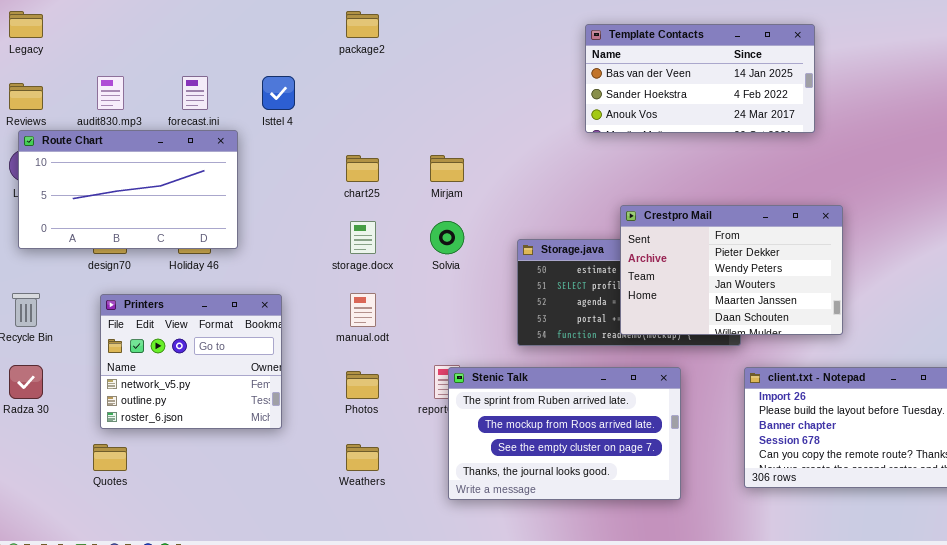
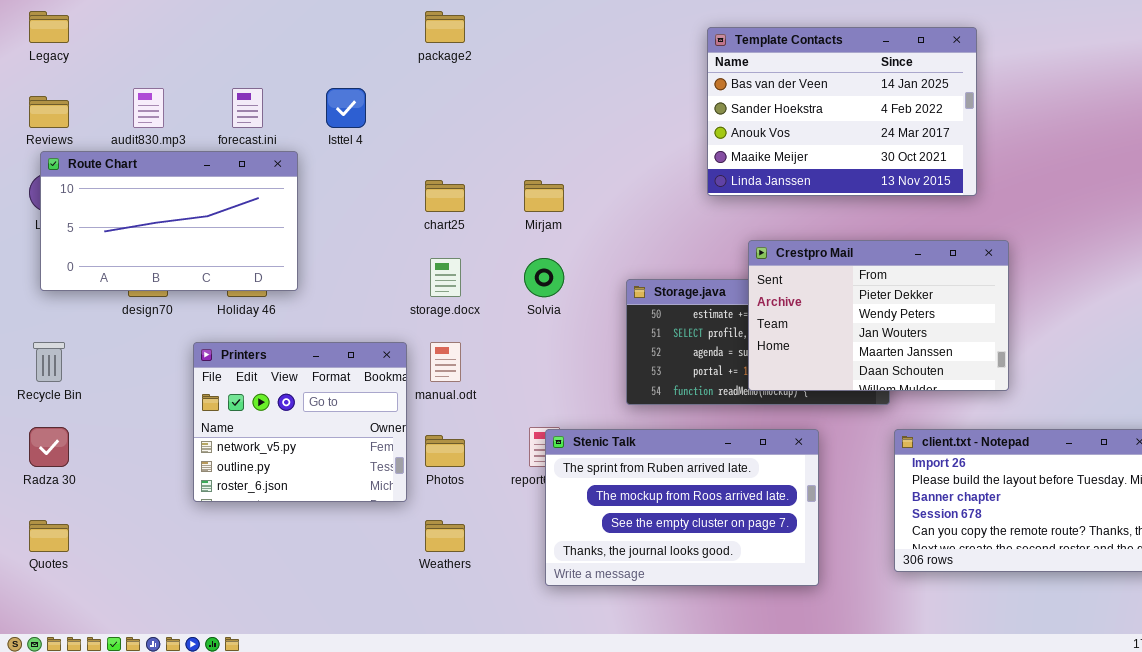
Template Contacts: [585,24,815,133] -> [707,27,977,196], resized
Printers: [100,294,282,429] -> [193,342,407,502], moved
Quotes: [93,444,127,471] -> [29,520,69,552], moved

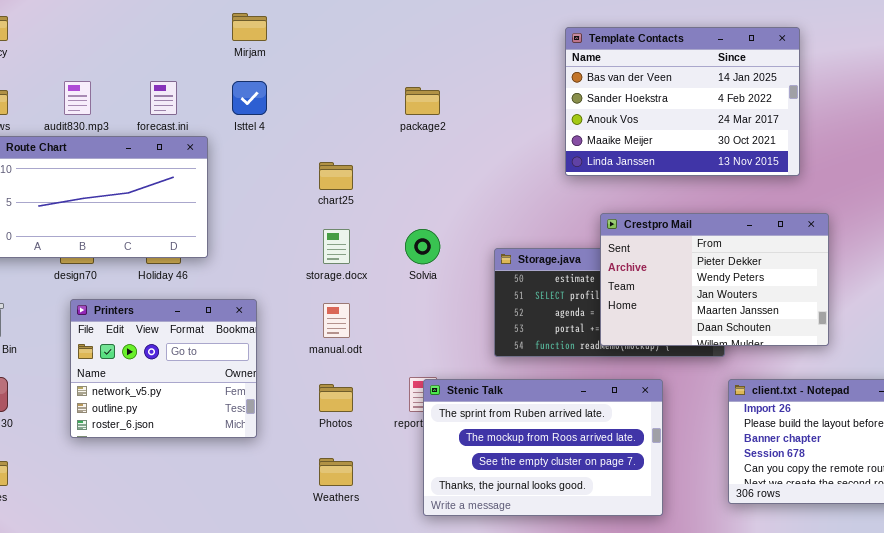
package2: [425,11,465,43] -> [405,87,440,115], moved
Mirjam: [524,180,564,212] -> [232,13,267,41], moved
Printers: [193,342,407,502] -> [70,299,257,438], moved

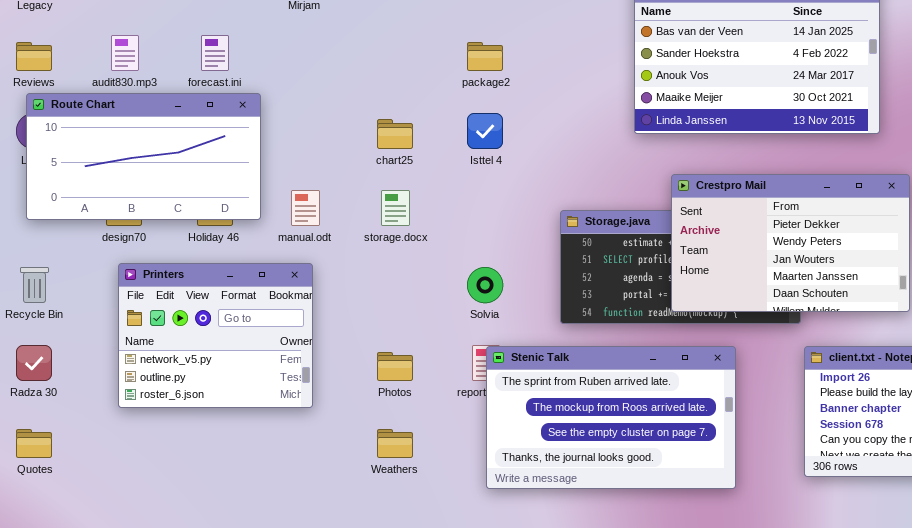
Isttel 4: [232,81,267,115] -> [467,113,503,149], moved
Solvia: [405,229,440,264] -> [467,267,503,303], moved
manual.odt: [323,303,350,338] -> [291,190,320,226], moved

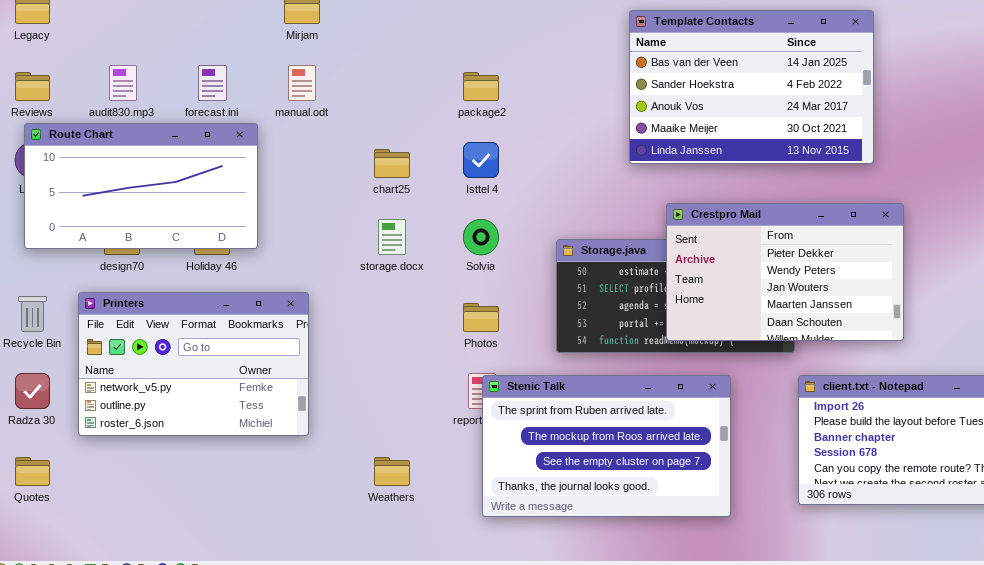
manual.odt: [291,190,320,226] -> [288,65,316,101], moved
Printers: [118,263,313,408] -> [78,292,309,436], resized
Solvia: [467,267,503,303] -> [463,219,499,255], moved
Photos: [377,352,413,381] -> [463,303,499,332], moved

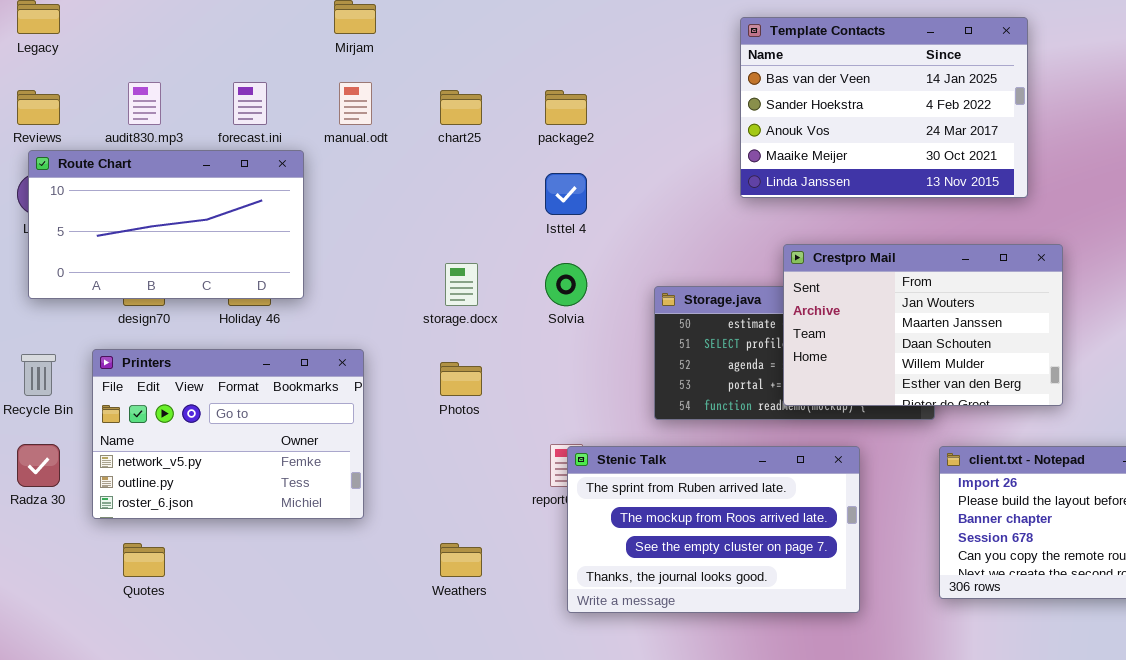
chart25: [374,149,410,178] -> [440,90,482,125], moved
Crestpro Mail: [666,203,904,341] -> [783,244,1063,406], scrolled down 2 rows
Photos: [463,303,499,332] -> [440,362,482,396], moved
Quotes: [15,457,50,486] -> [123,543,165,577], moved

